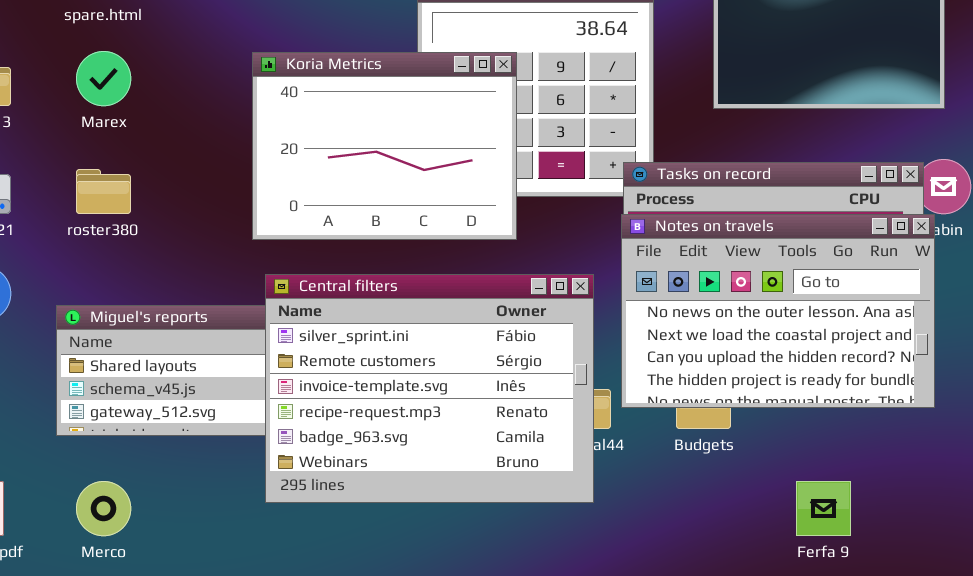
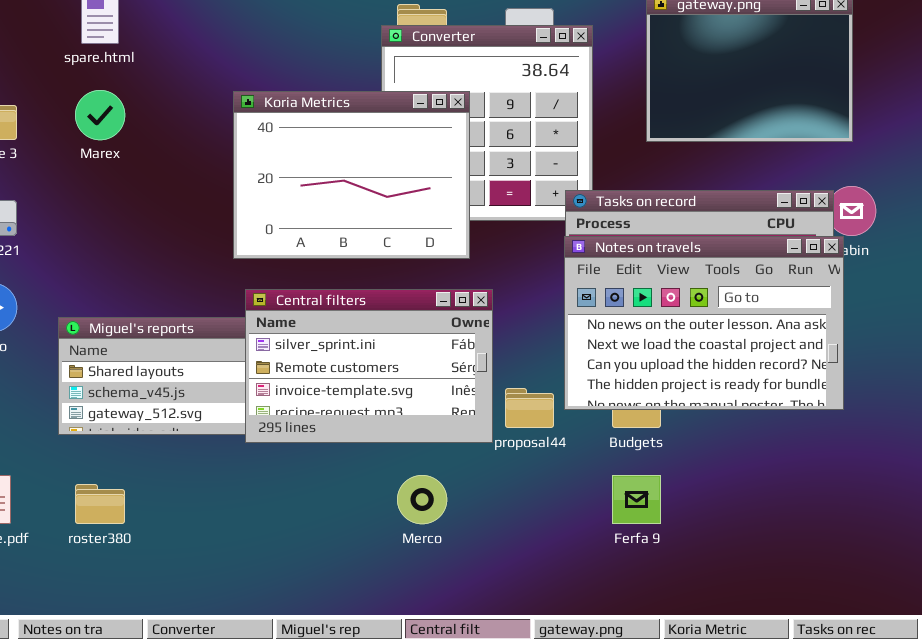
roster380: [76,169,131,214] -> [75,484,125,524], moved
Central filters: [265,274,594,503] -> [245,289,493,443], resized
Merco: [76,481,131,536] -> [397,475,447,524], moved
Ferfa 9: [796,481,851,536] -> [612,475,661,524], moved

